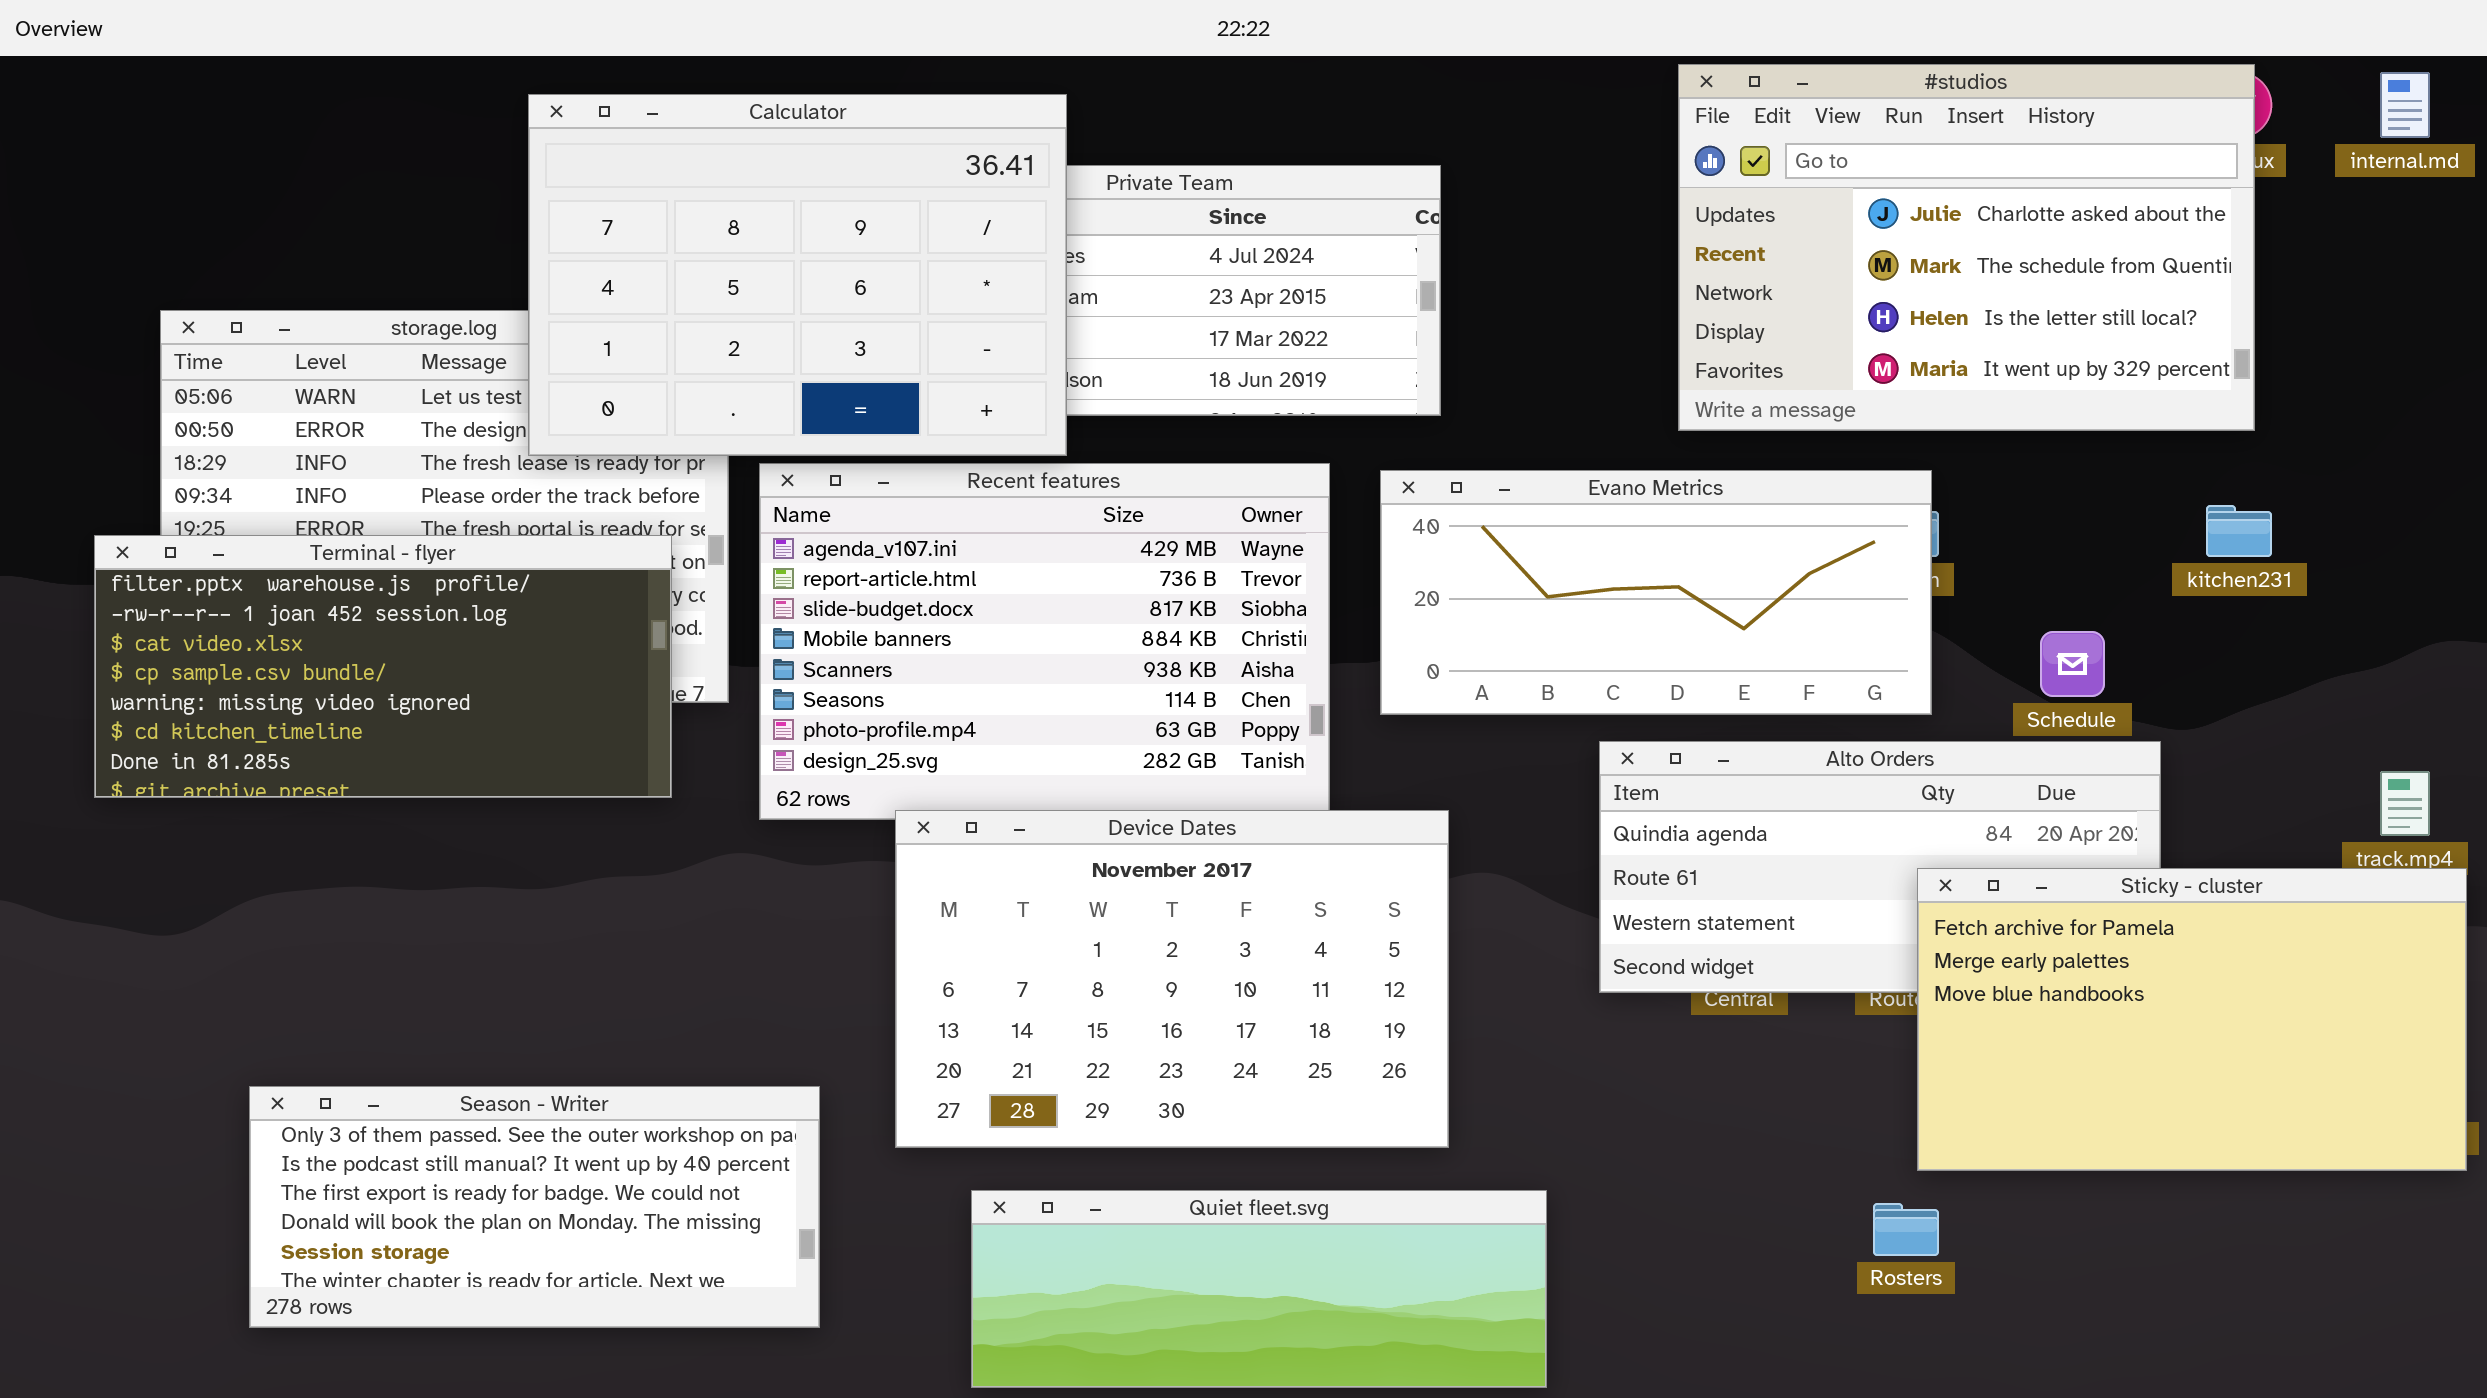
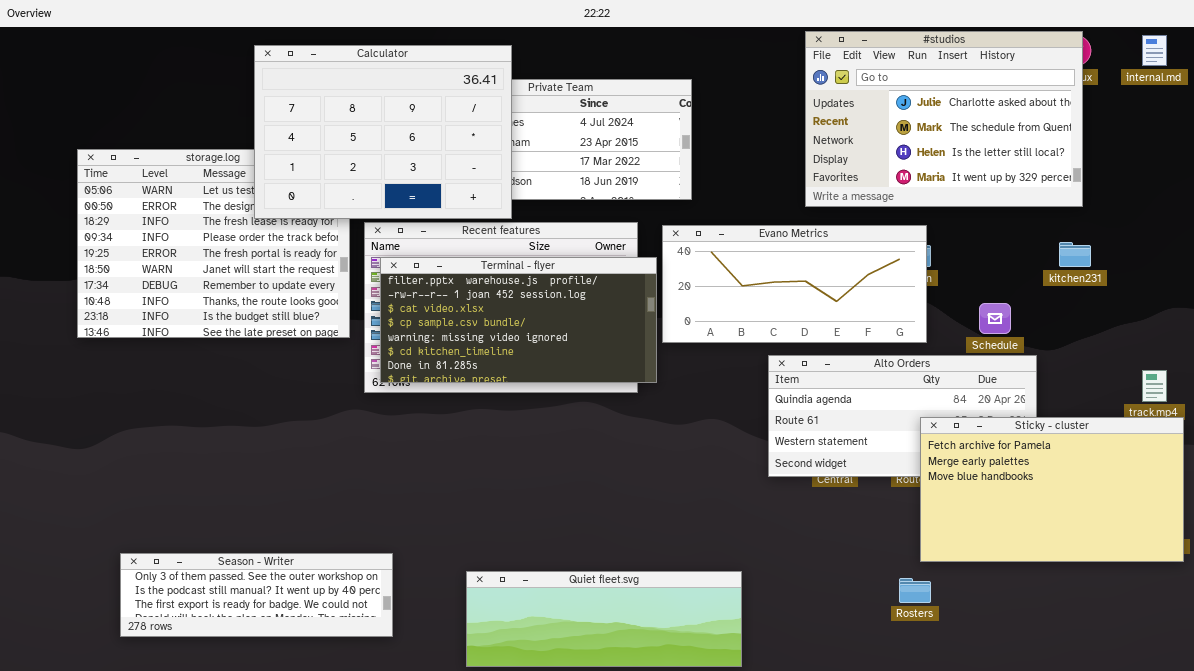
Terminal - flyer: [94,535,672,798] -> [380,257,657,383], moved
Device Dates: [895,810,1449,1148] -> none, closed
Season - Writer: [249,1086,820,1328] -> [120,553,393,637], resized

